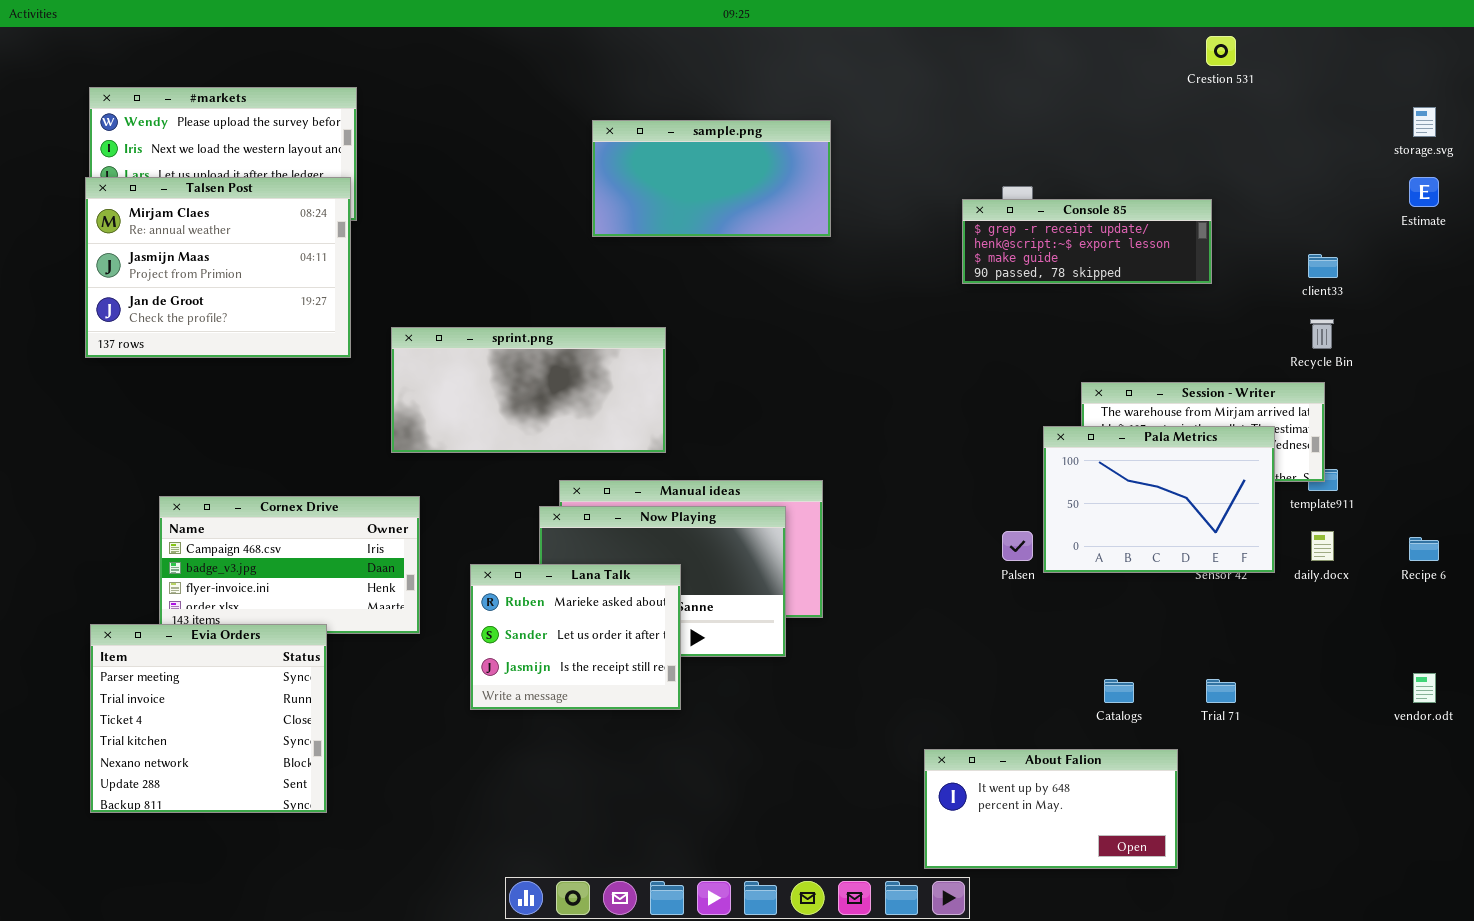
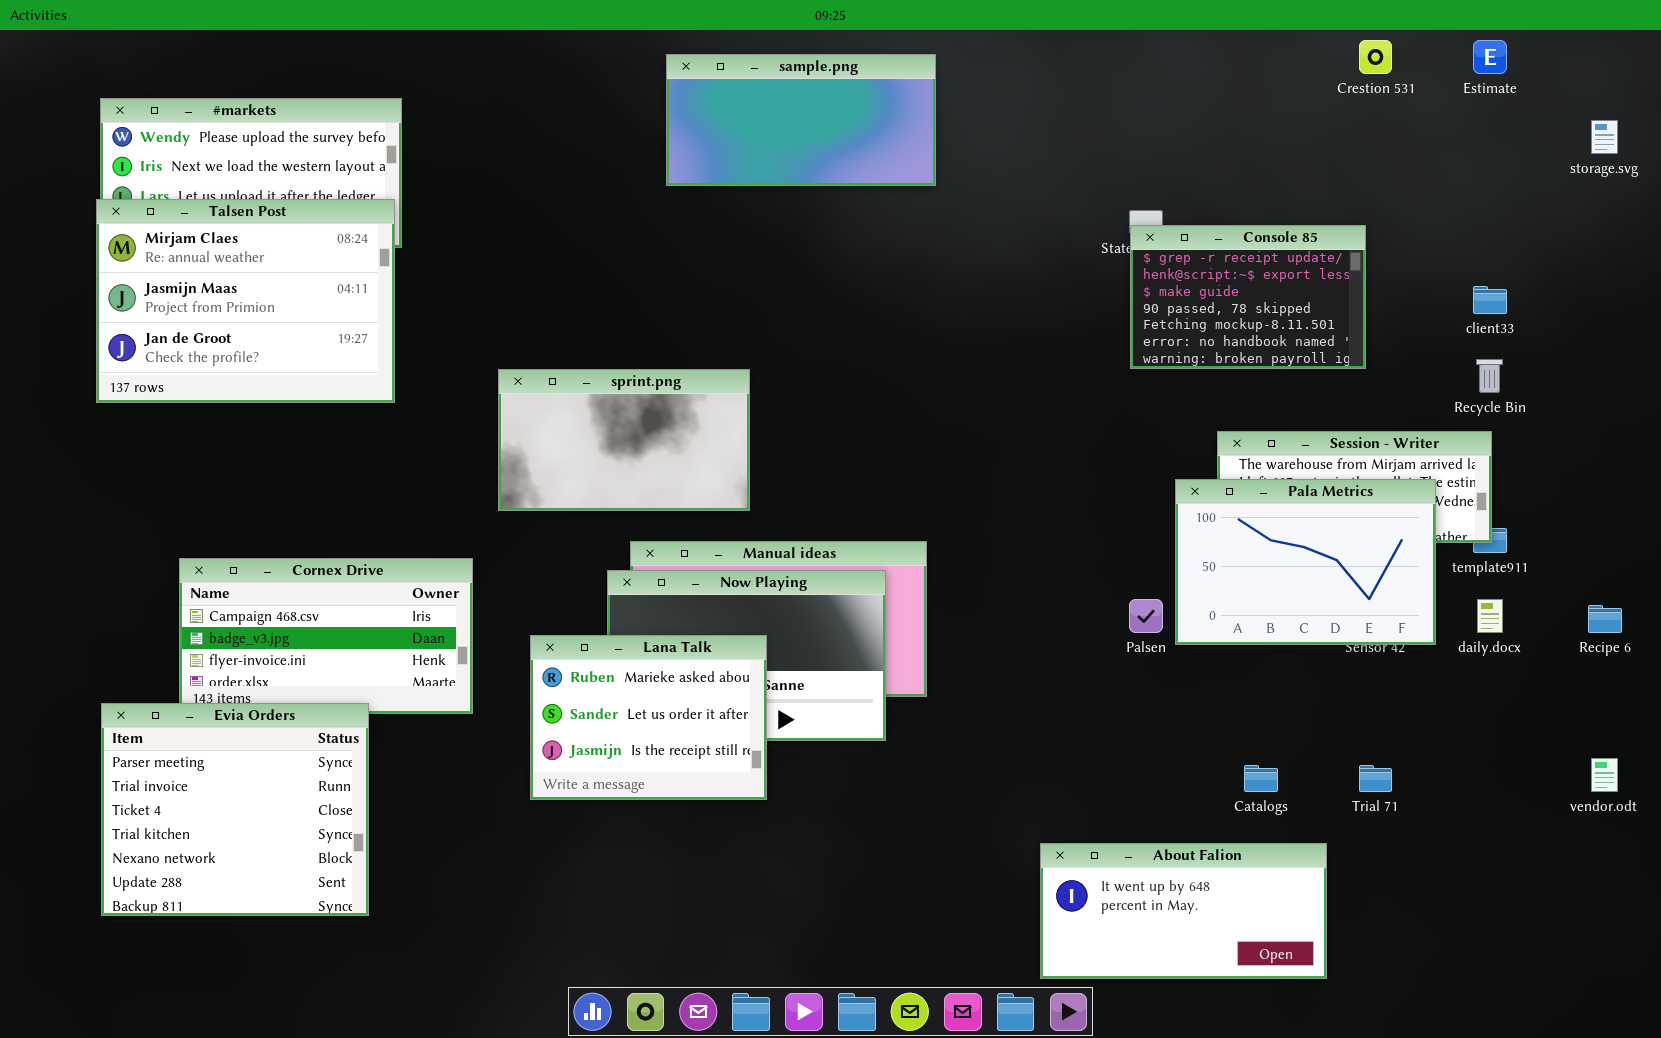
sample.png: [592,120,831,237] -> [666,54,936,186], moved
Estimate: [1409,177,1439,207] -> [1473,40,1507,74], moved
Console 85: [962,199,1212,284] -> [1130,225,1366,369], resized
sprint.png: [391,327,666,453] -> [498,369,750,511], resized

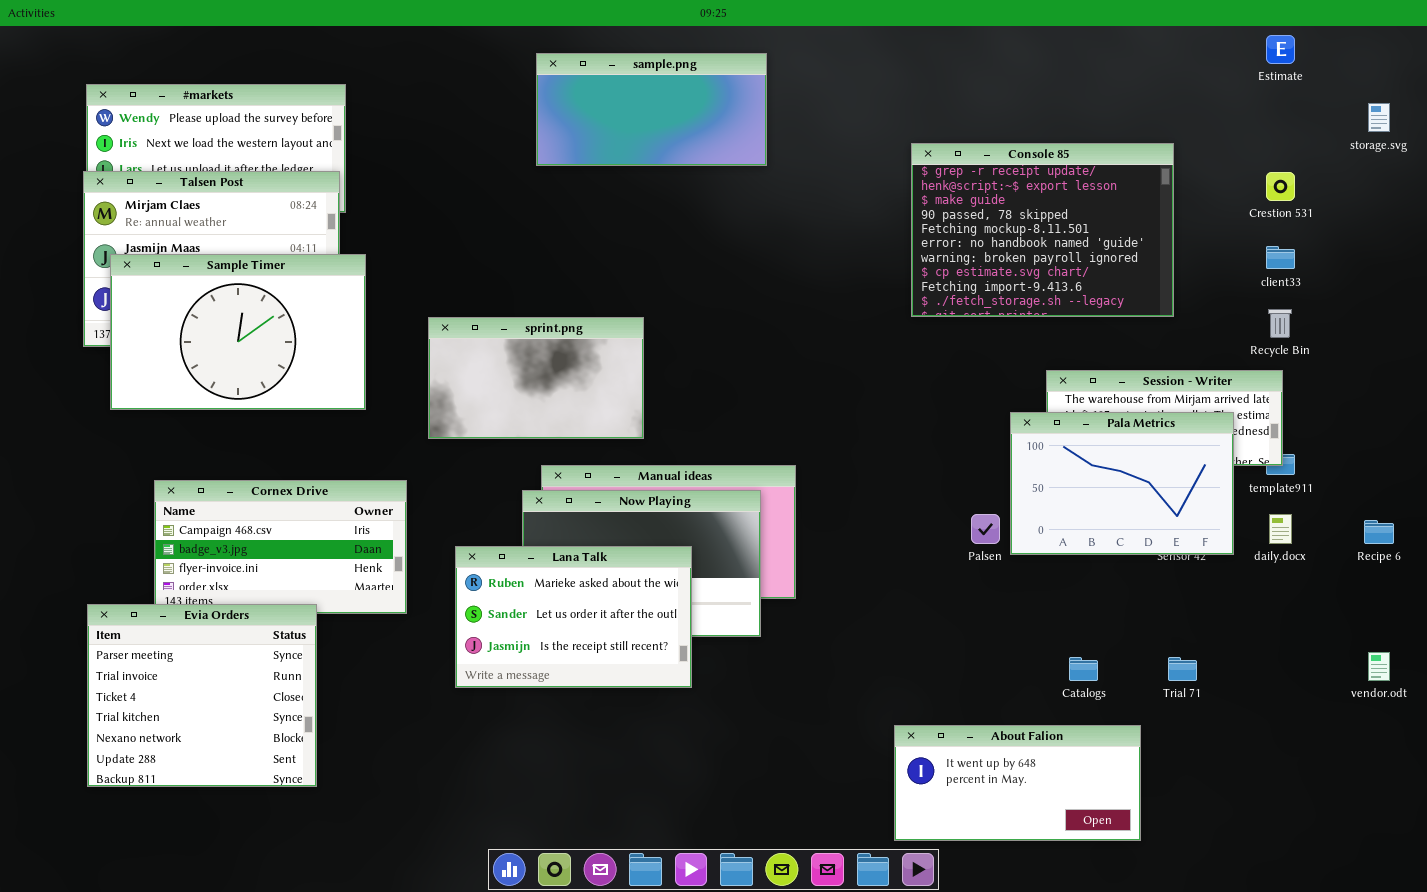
Crestion 531: [1359,40,1392,74] -> [1266,172,1295,201], moved
sample.png: [666,54,936,186] -> [536,53,767,166], moved
Console 85: [1130,225,1366,369] -> [911,143,1174,317], resized
Sample Timer: none -> [110,254,366,410], opened
Lana Talk: [530,635,767,800] -> [455,546,692,688], resized

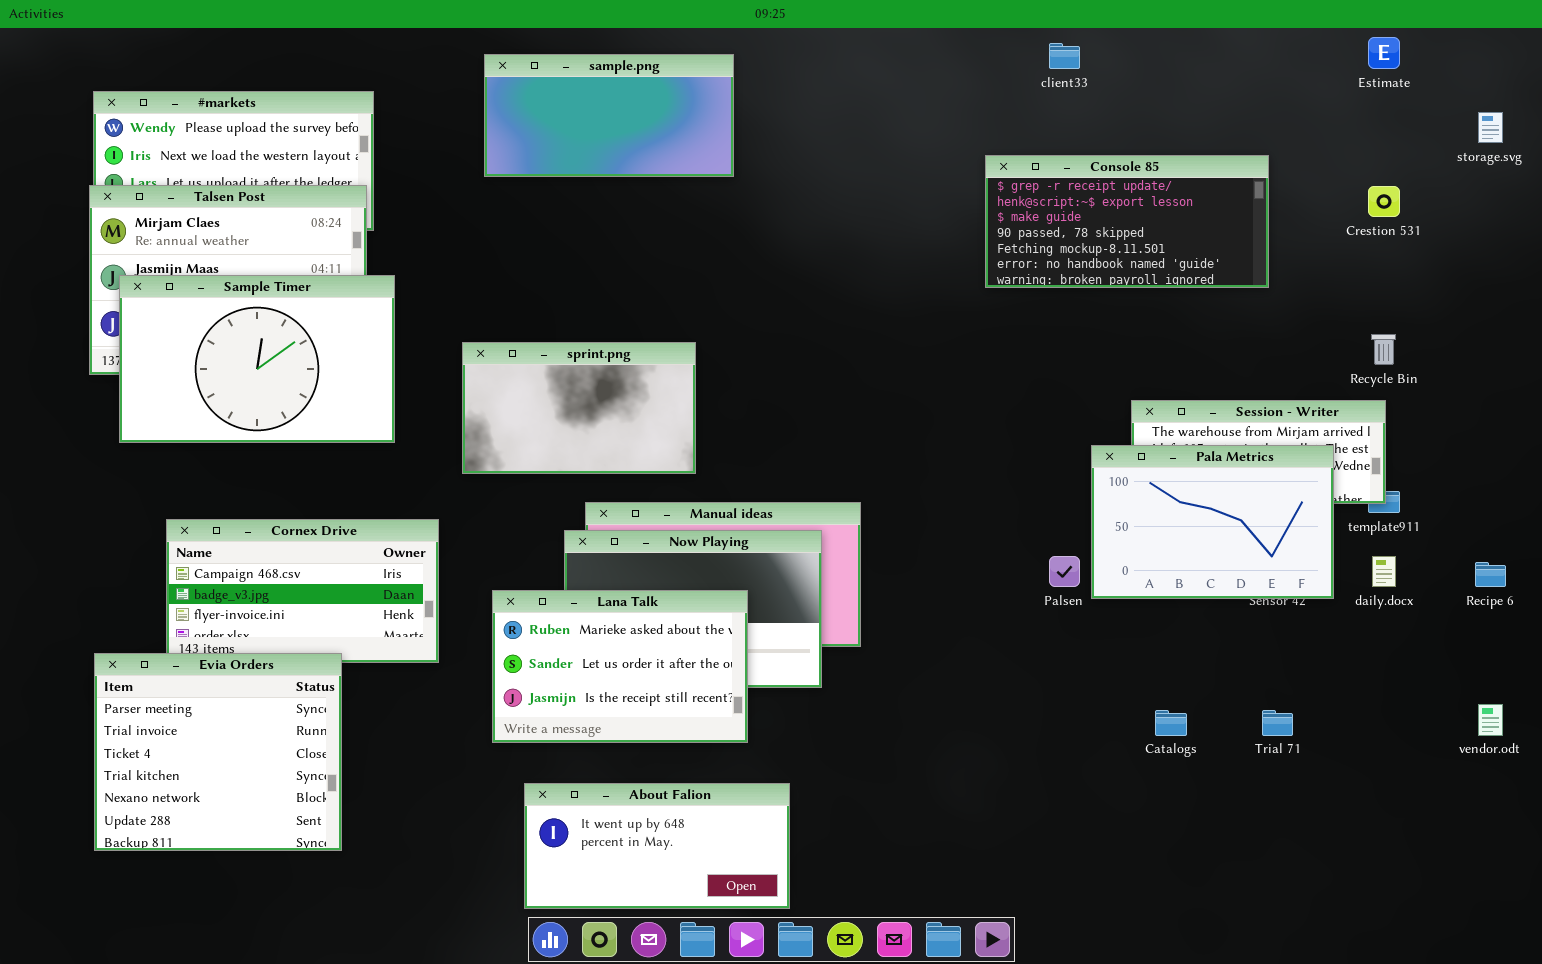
sample.png: [536,53,767,166] -> [484,54,734,177], moved
Console 85: [911,143,1174,317] -> [985,155,1269,288], resized
client33: [1266,246,1295,269] -> [1049,43,1080,69], moved
About Falion: [894,725,1141,841] -> [524,783,790,909], moved

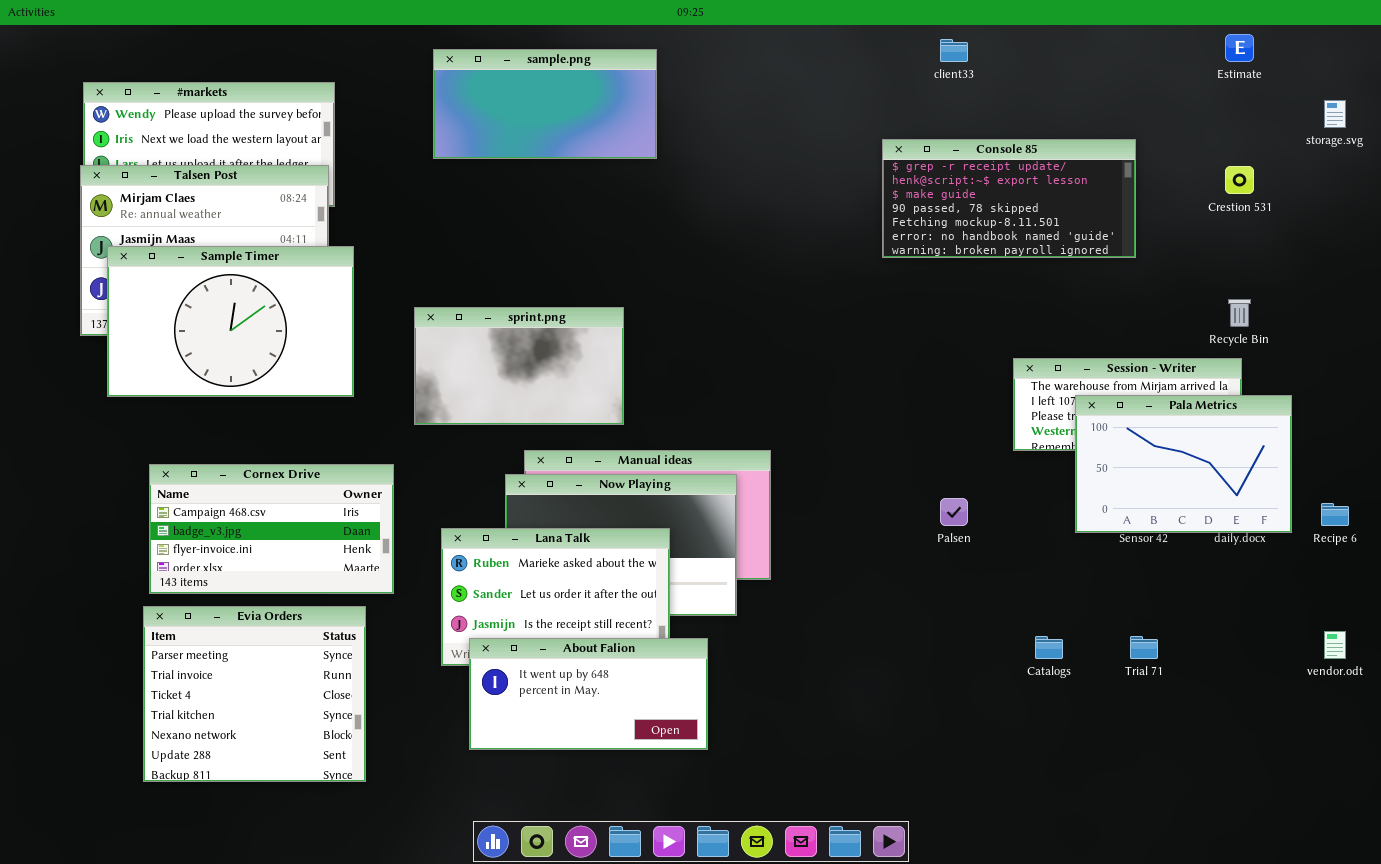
Pala Metrics: [1091,445,1334,599] -> [1075,395,1292,533], moved
Evia Orders: [94,653,342,851] -> [143,606,366,782], moved
About Falion: [524,783,790,909] -> [469,638,708,750], moved

